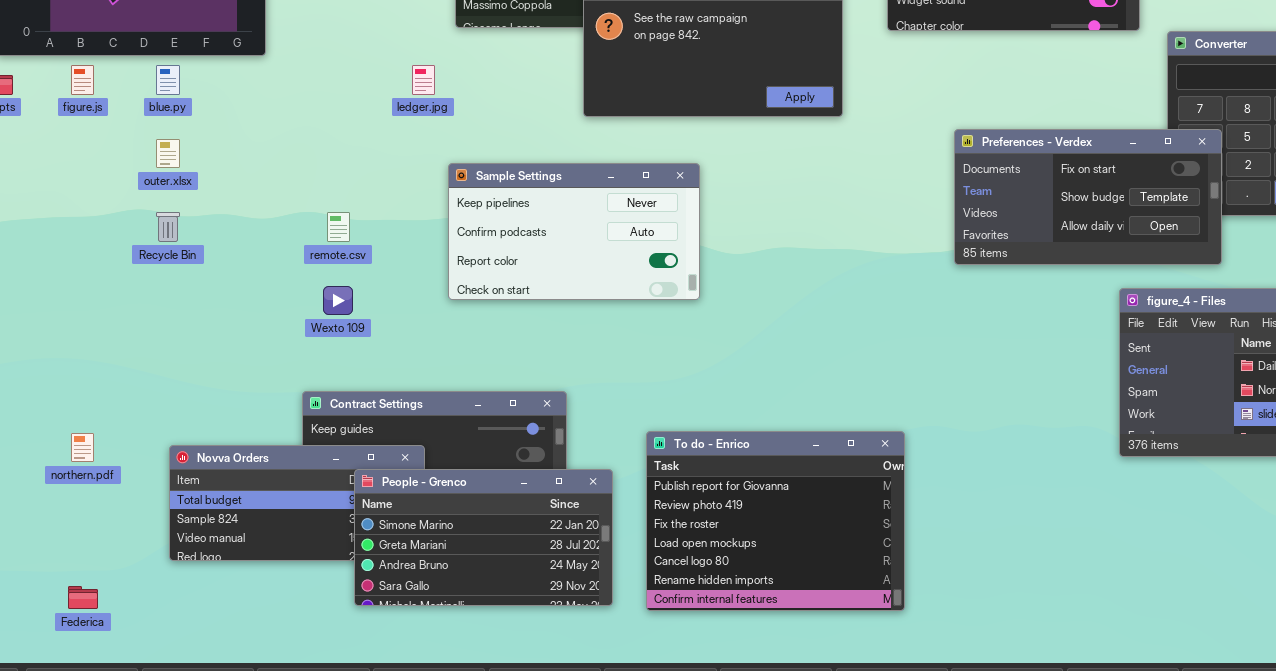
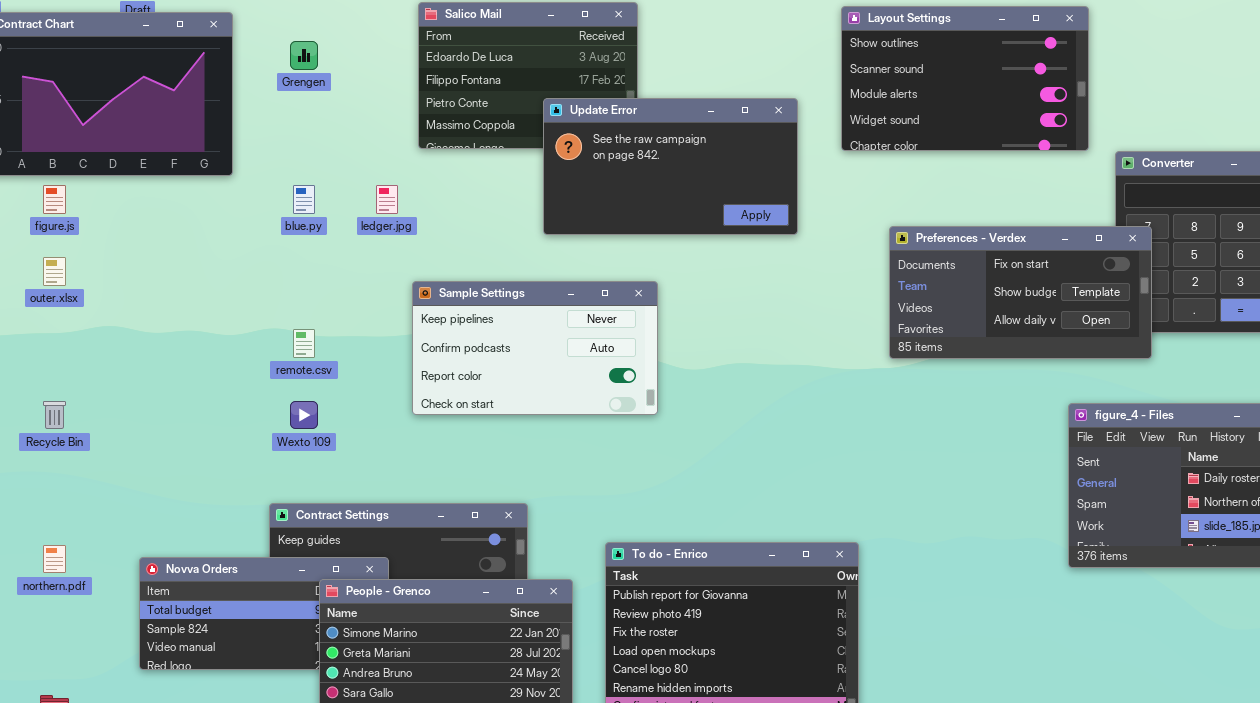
blue.py: [156,65,180,95] -> [293,185,315,214], moved
Preferences - Verdex: [954,129,1222,265] -> [889,226,1152,359], moved
outer.xlsx: [156,139,180,168] -> [43,257,66,286], moved
Recycle Bin: [156,212,180,242] -> [43,401,66,429], moved

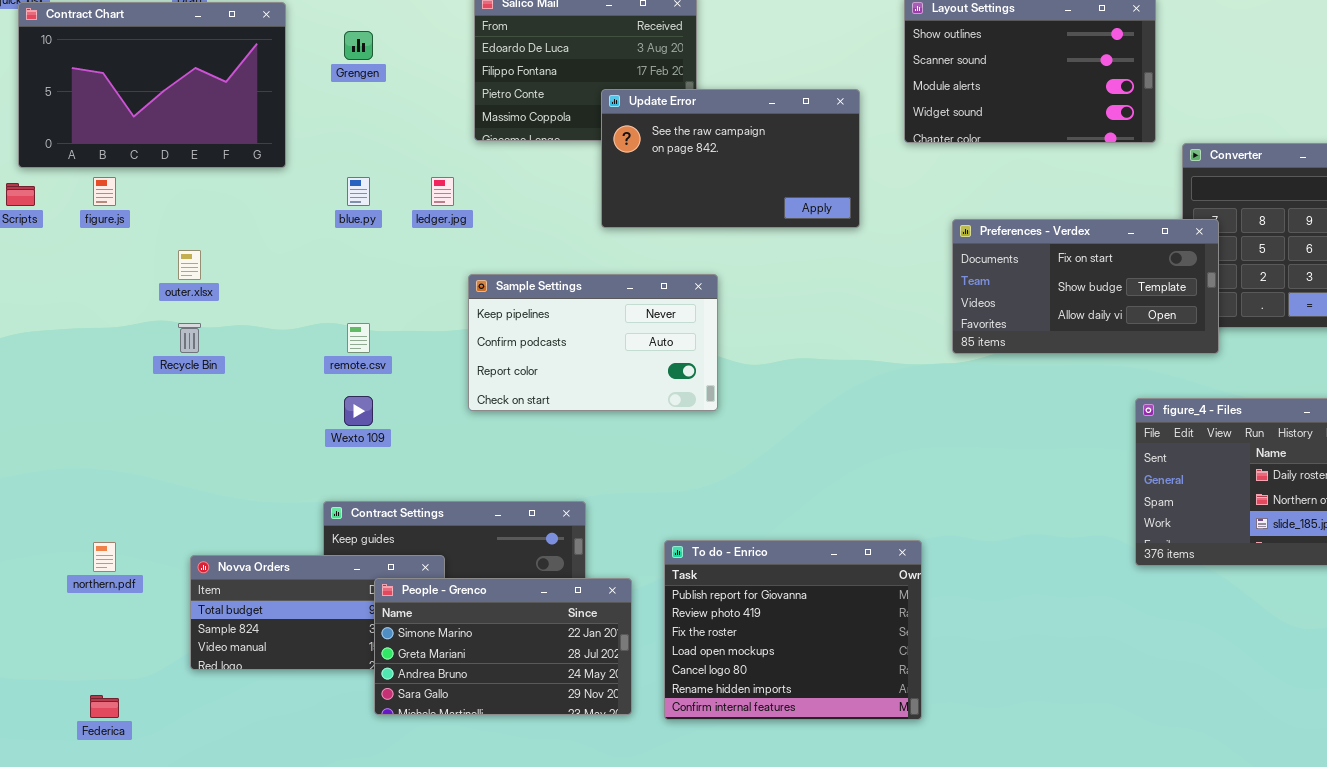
outer.xlsx: [43,257,66,286] -> [178,250,201,280], moved
Recycle Bin: [43,401,66,429] -> [178,323,201,353], moved

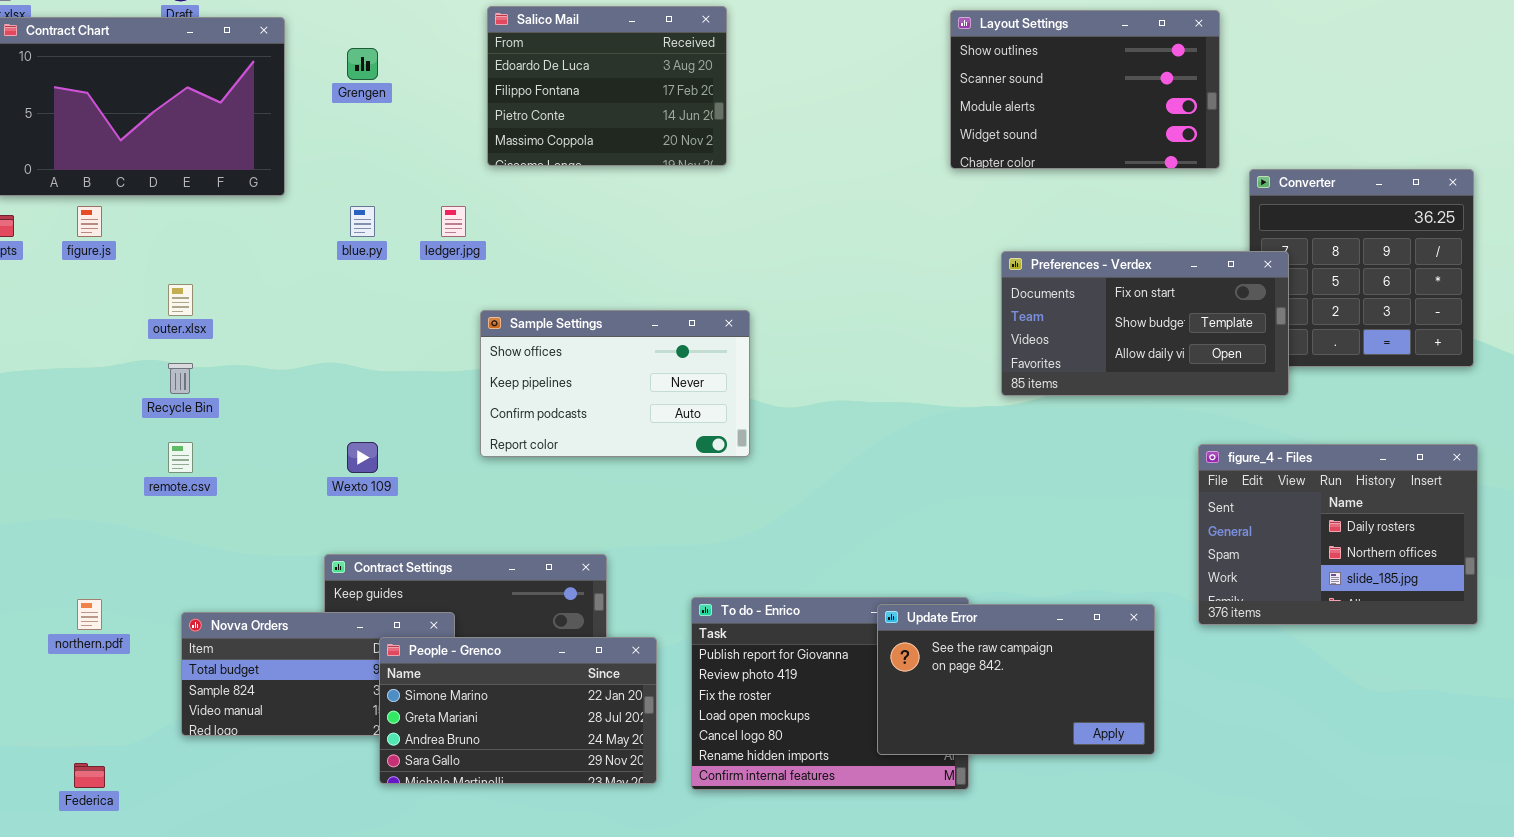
Update Error: [601,89,860,228] -> [877,604,1155,755], moved
Sample Settings: [468,274,718,411] -> [480,310,750,457], scrolled up 1 row
remote.csv: [347,323,370,353] -> [168,442,193,473], moved

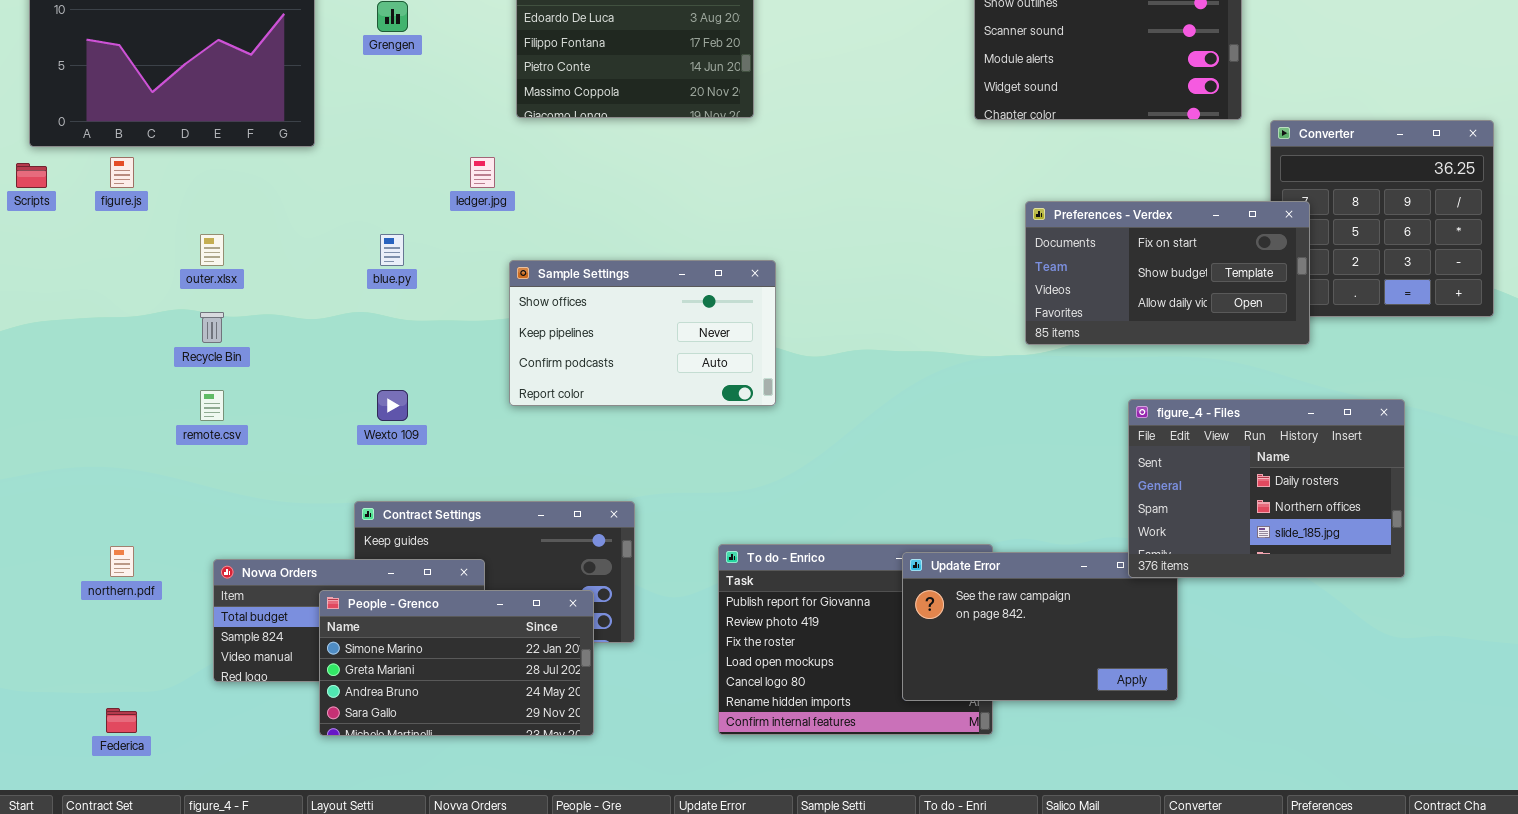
blue.py: [350,206,375,237] -> [380,234,404,266], moved
figure_4 - Files: [1198,444,1478,625] -> [1128,399,1405,578], moved
People - Grenco: [379,637,657,784] -> [319,590,594,736], moved

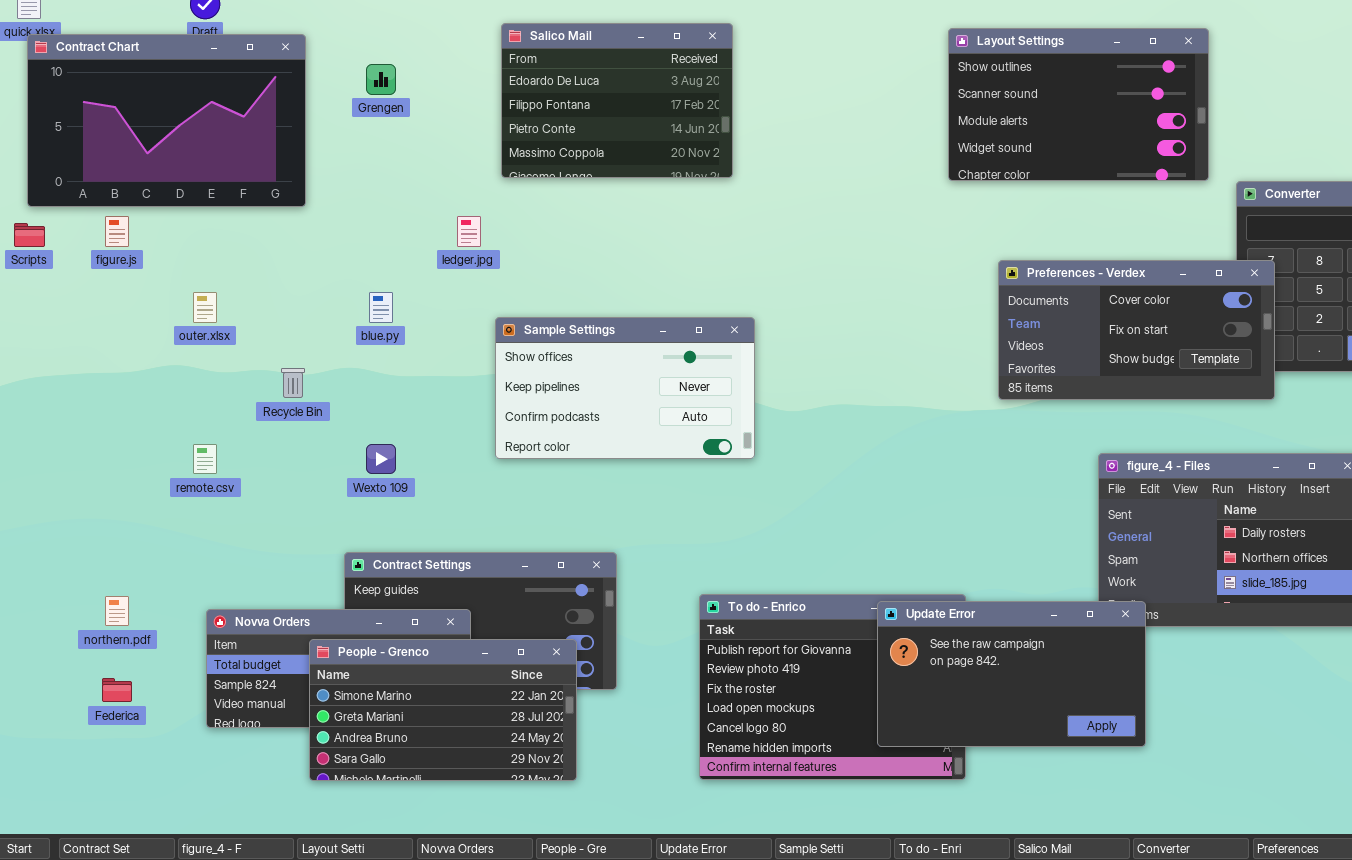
Preferences - Verdex: [1025,201,1310,345] -> [998,260,1275,400], scrolled up 1 row
Recycle Bin: [200,312,224,343] -> [281,368,305,398], moved
Update Error: [902,552,1178,701] -> [877,601,1146,747], raised
Federica: [106,708,137,733] -> [102,678,132,702], moved

